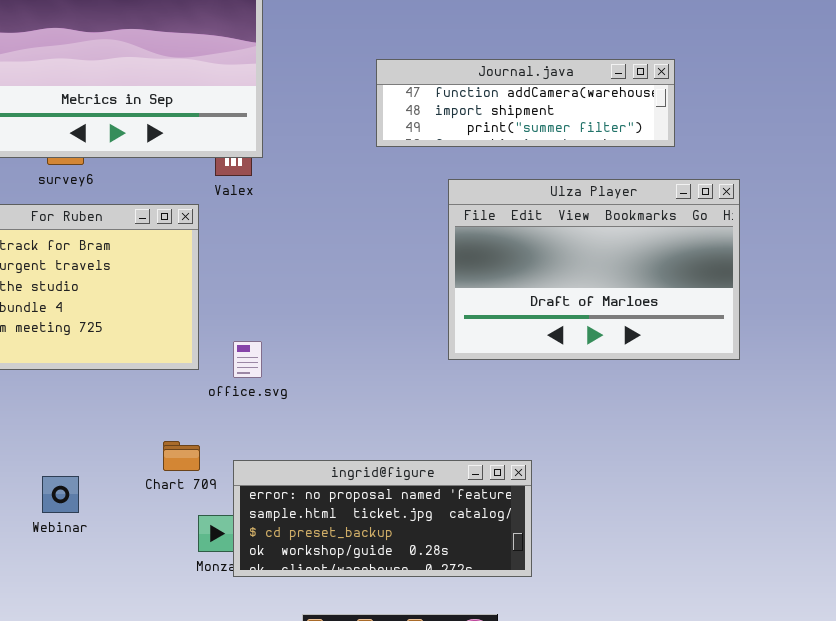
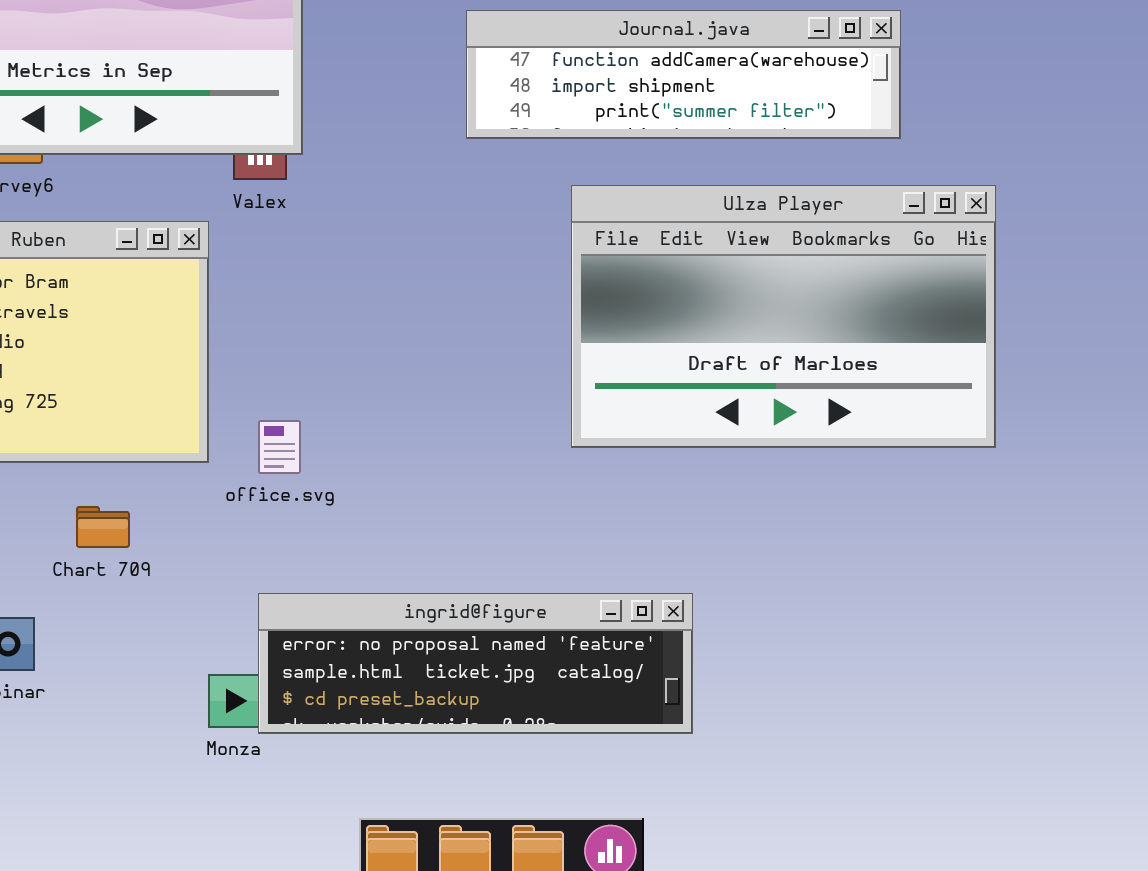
Chart 709: [163,441,200,471] -> [76,506,130,548], moved
ingrid@figure: [233,460,532,577] -> [258,593,693,734], resized

